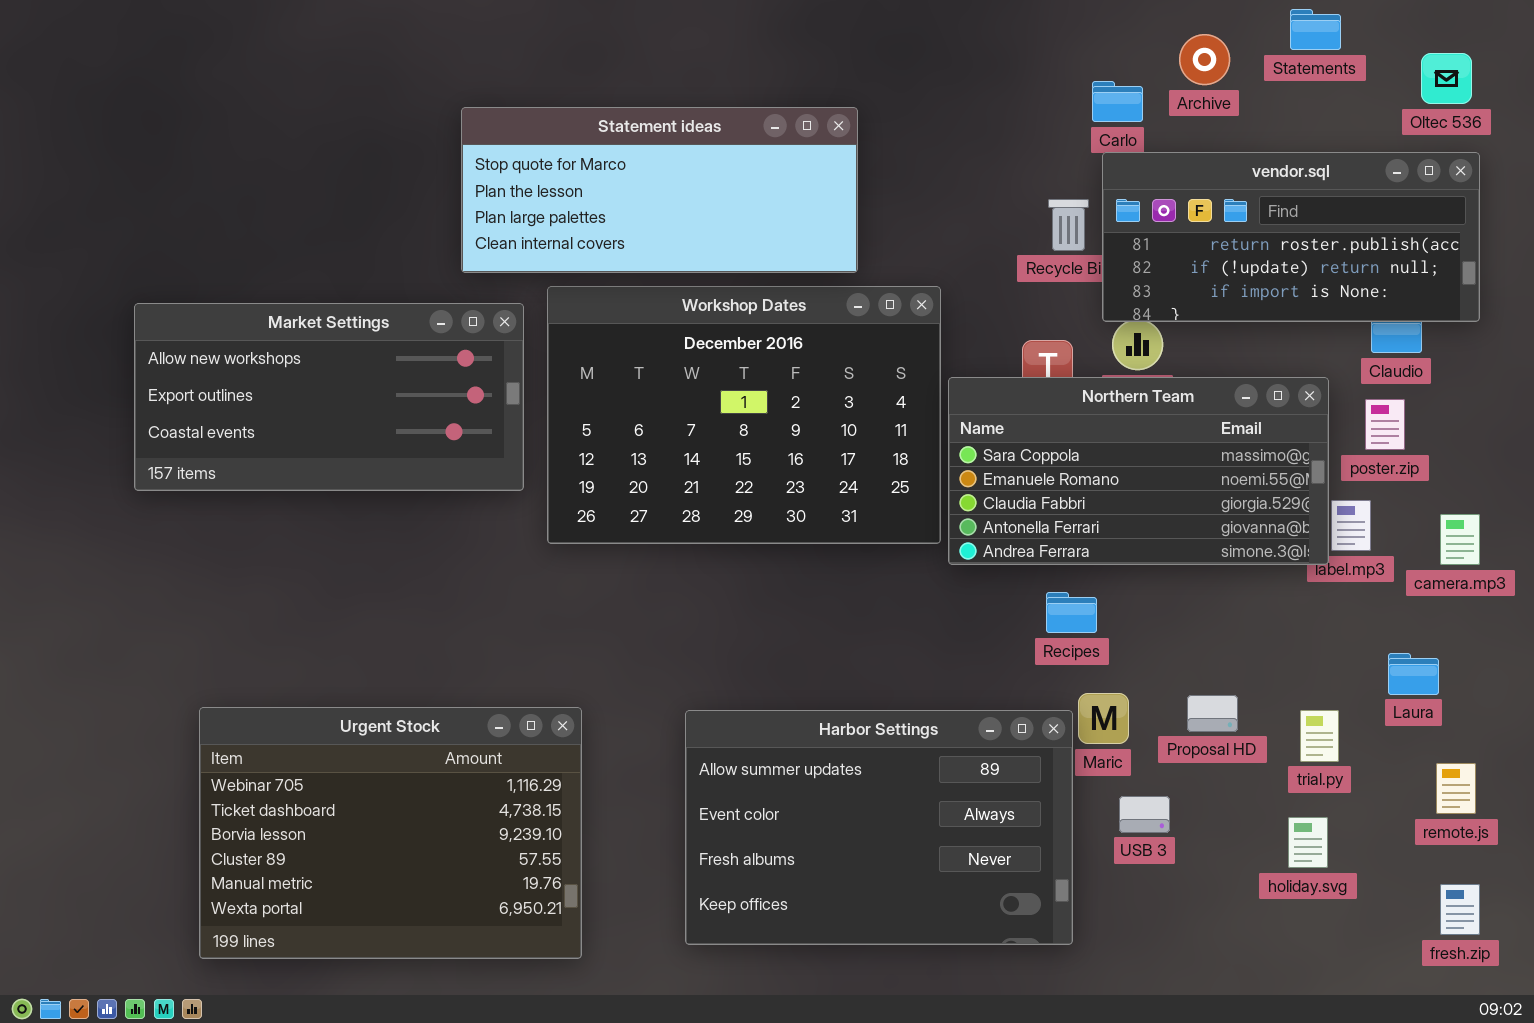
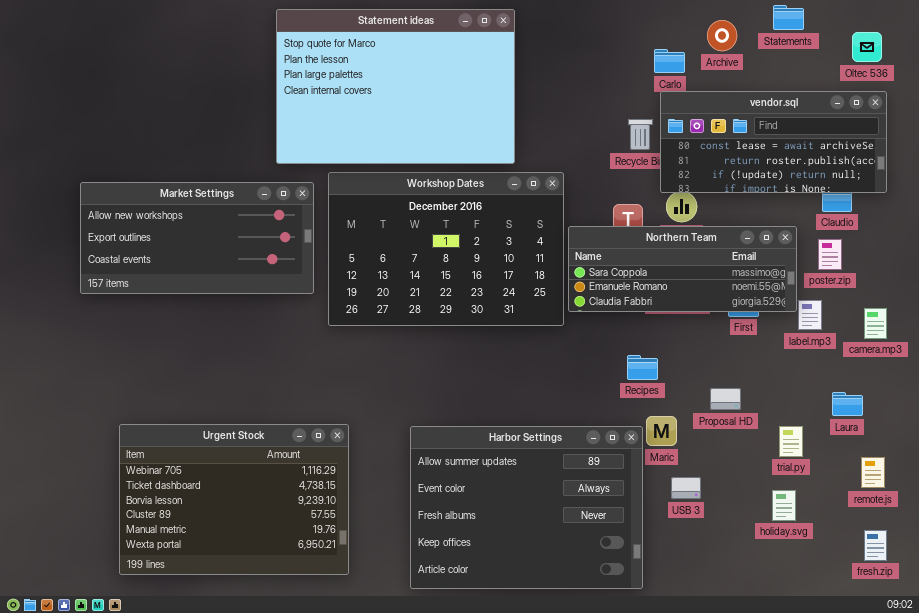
Statement ideas: [461,107,858,273] -> [276,9,515,164], resized
vendor.sql: [1102,152,1480,322] -> [660,91,887,193], scrolled up 1 row
Northern Team: [948,377,1329,565] -> [568,226,797,312], resized
Proposal HD: [1187,695,1238,732] -> [710,388,741,410], moved
Harbor Settings: [685,710,1073,945] -> [410,426,643,589], resized

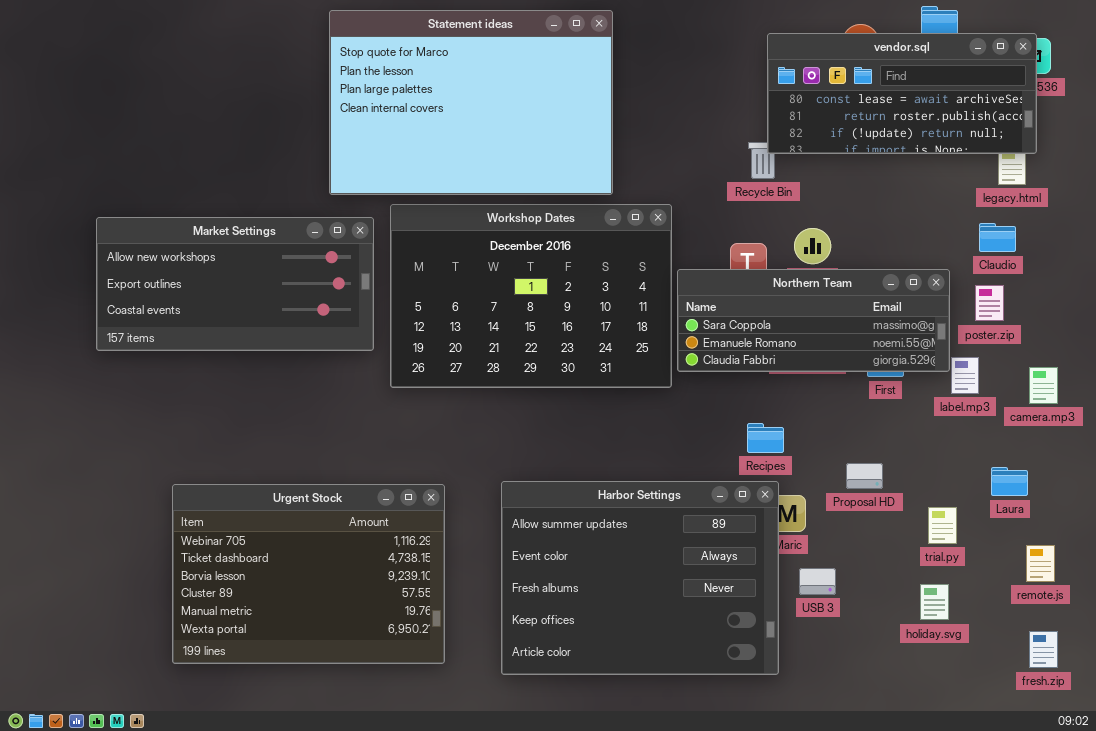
vendor.sql: [660,91,887,193] -> [767,33,1037,154], moved
Urgent Stock: [119,424,349,575] -> [172,484,445,664], moved
Harbor Settings: [410,426,643,589] -> [501,481,779,675], moved

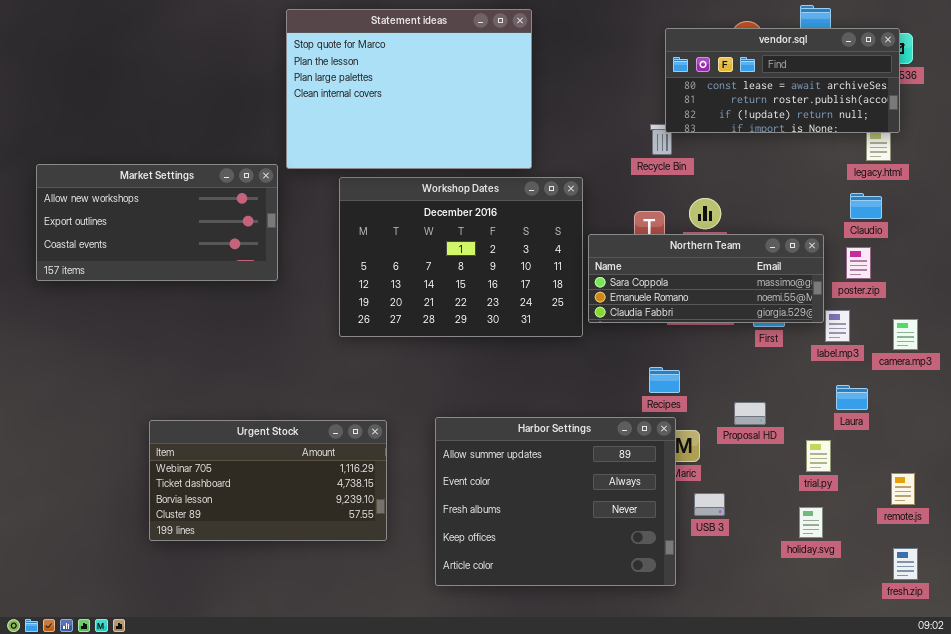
Market Settings: [96,217,374,351] -> [36,164,278,281], moved
Laura: [991,467,1028,496] -> [836,385,868,410], moved
Urgent Stock: [172,484,445,664] -> [149,420,387,541], resized

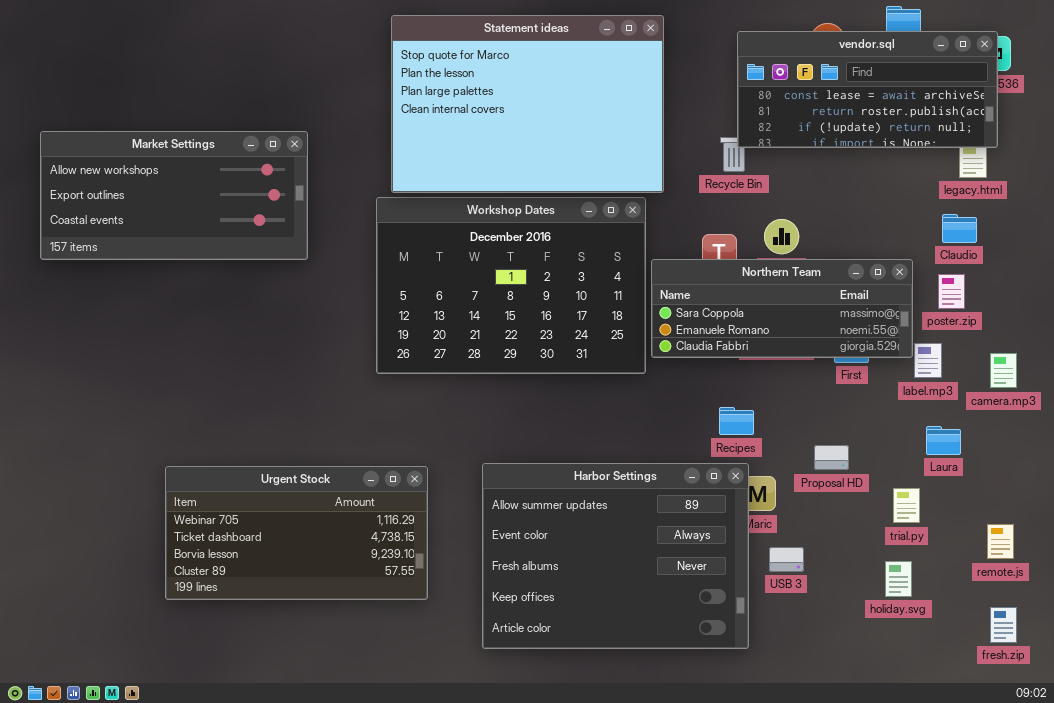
Statement ideas: [286,9,532,169] -> [391,15,664,193], moved
Market Settings: [36,164,278,281] -> [40,131,308,260], moved

